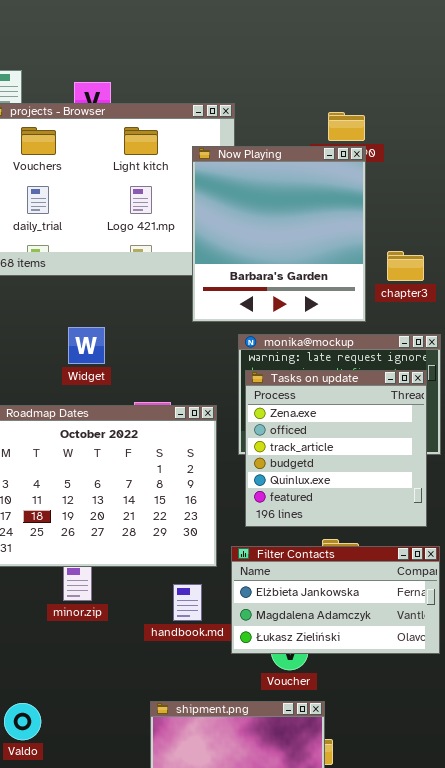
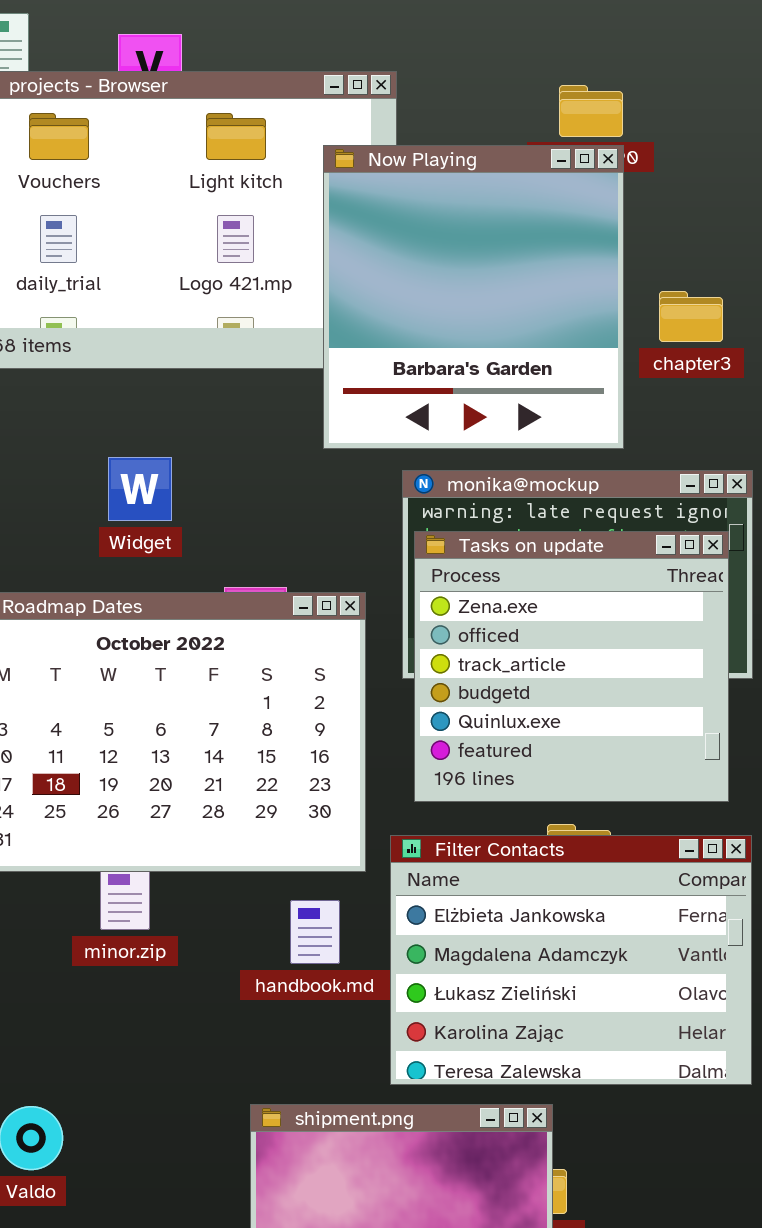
chapter3: [387,251,424,281] -> [659,291,723,342], moved
Filter Contacts: [231,546,440,654] -> [390,835,752,1085], resized

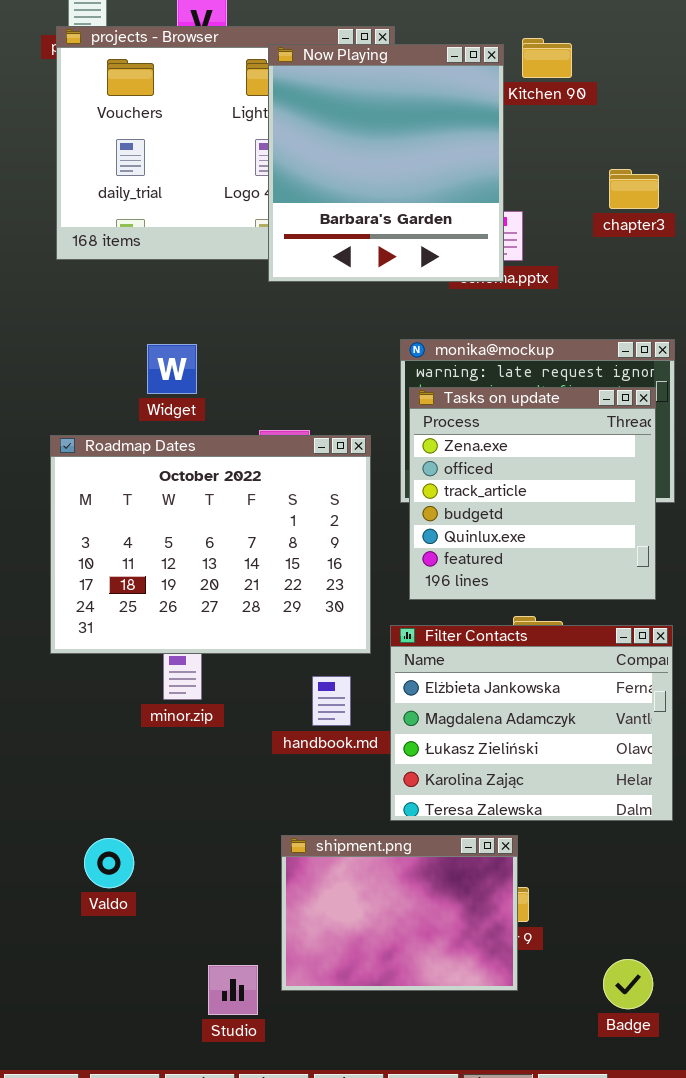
Now Playing: [323,145,624,449] -> [268,44,504,282], moved
chapter3: [659,291,723,342] -> [609,169,659,209], moved
Widget: [108,457,172,521] -> [147,344,197,394], moved

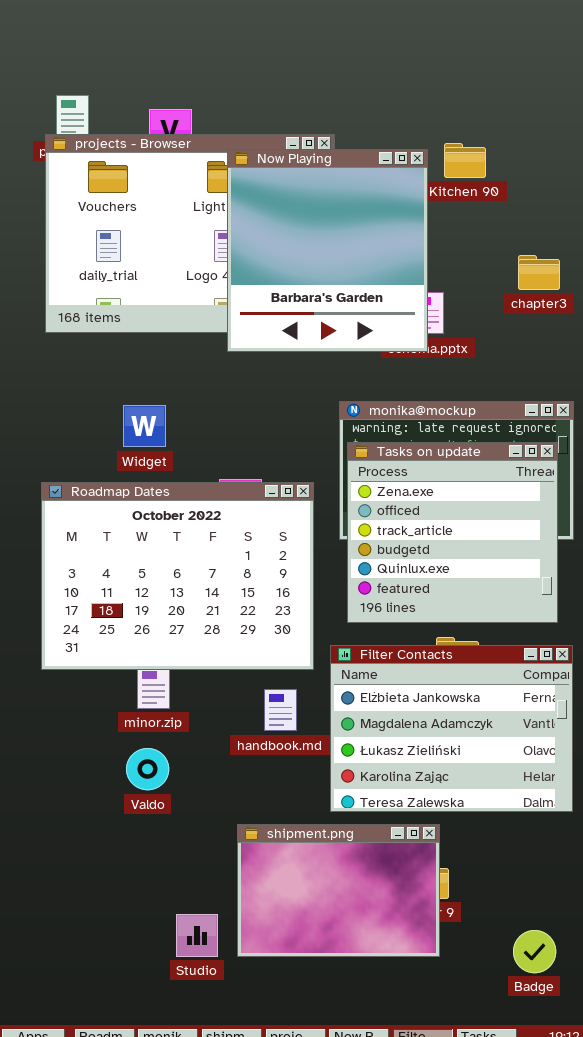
Valdo: [84,838,134,888] -> [126,748,169,790], moved
Studio: [208,965,258,1015] -> [176,914,218,957], moved

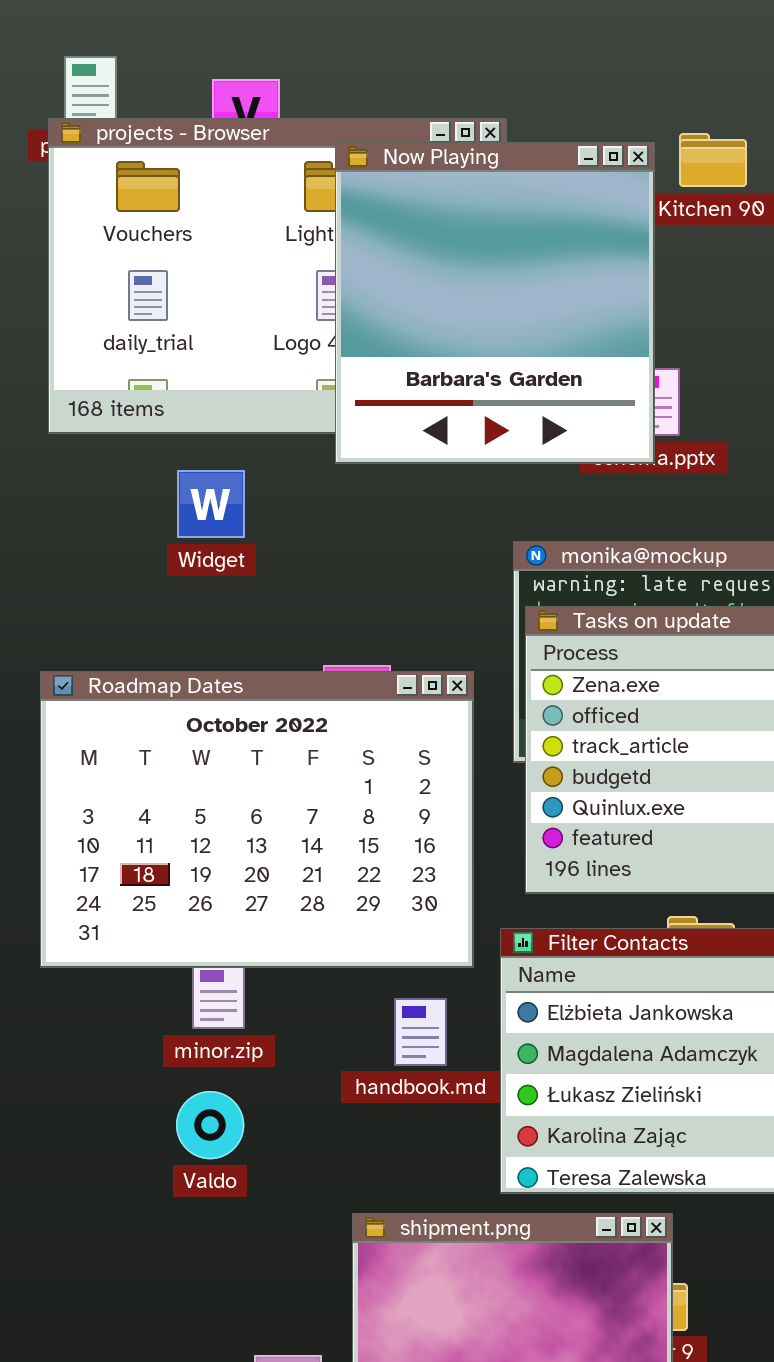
Widget: [123,405,166,447] -> [177,470,245,538], moved

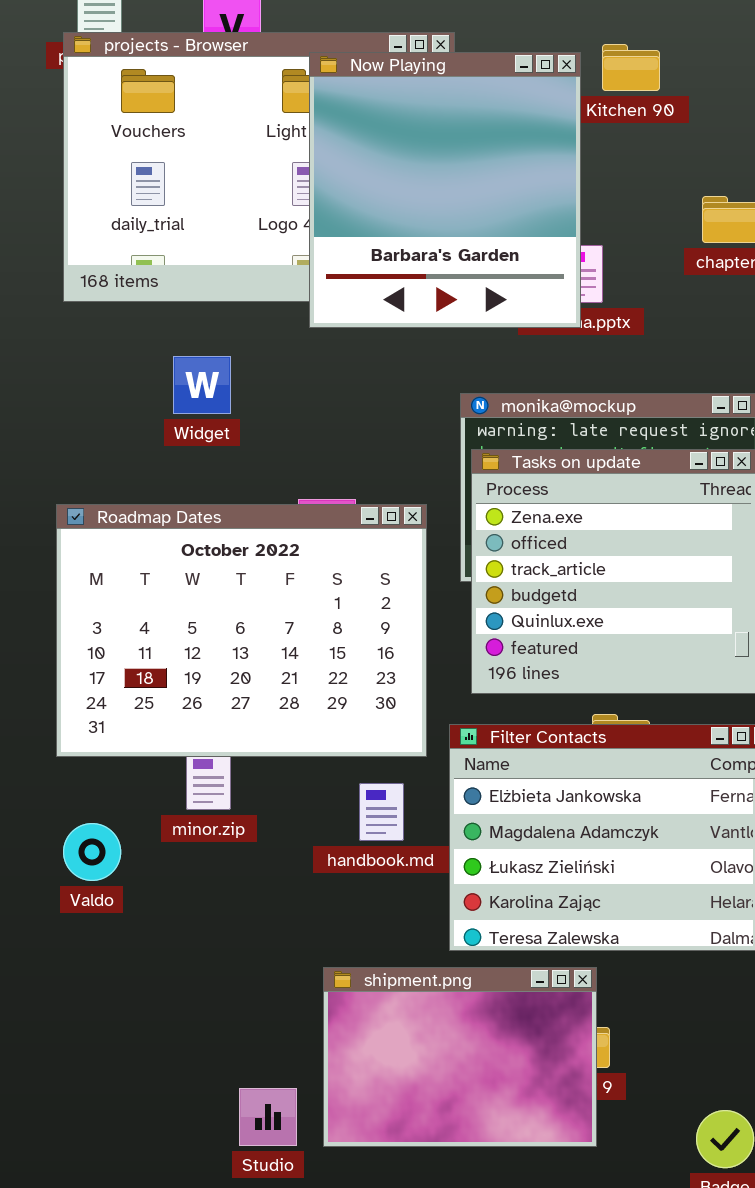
Widget: [177,470,245,538] -> [173,356,231,414], moved
Valdo: [176,1091,244,1159] -> [63,823,121,881], moved

